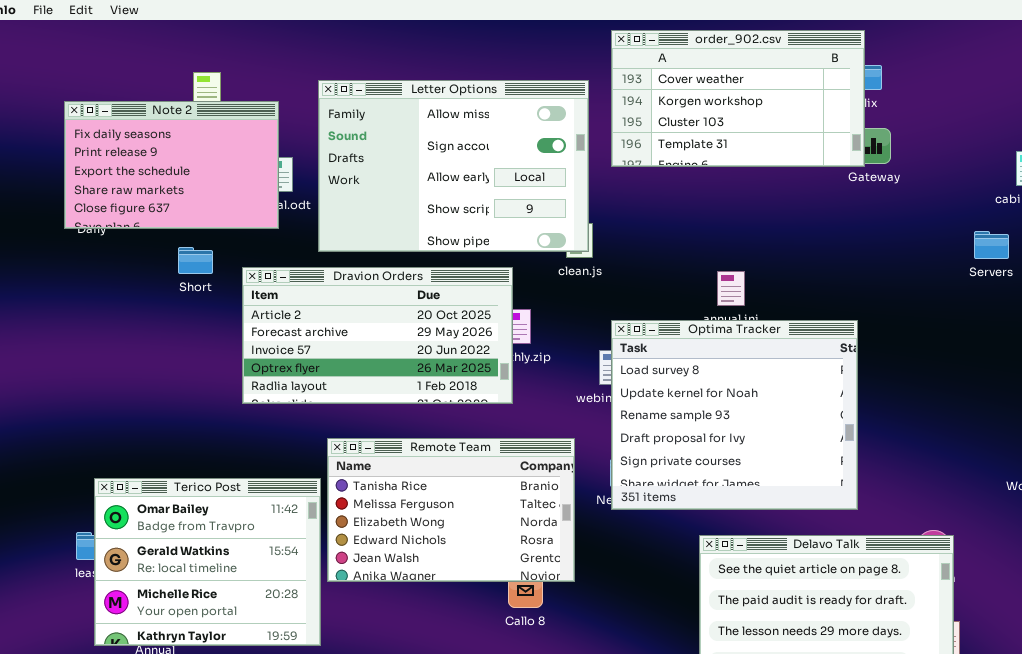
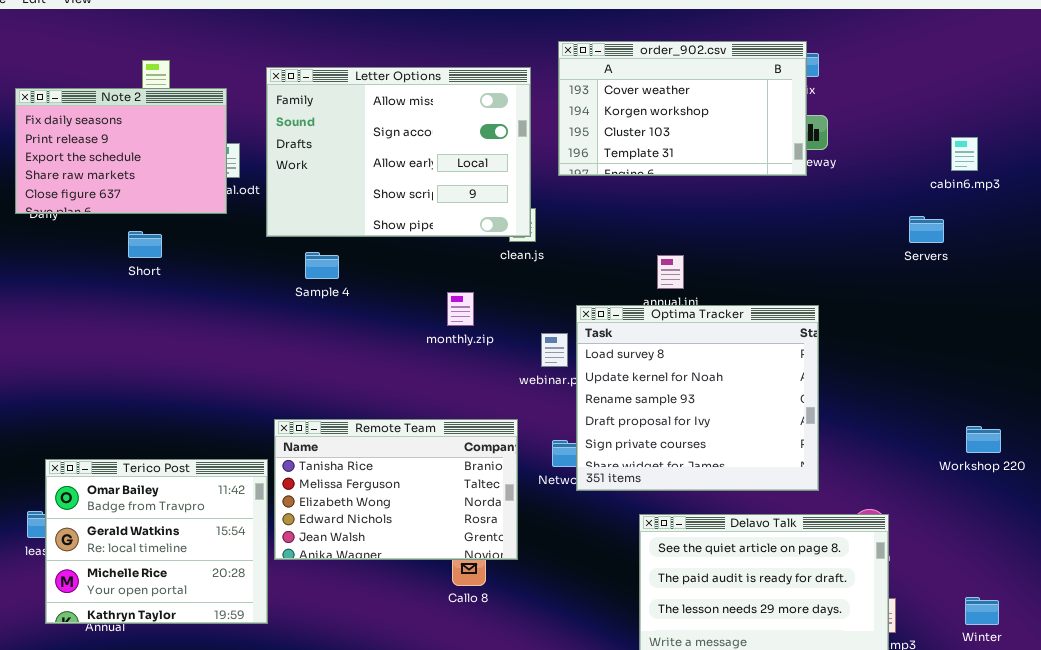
order_902.csv: [611,30,865,167] -> [558,41,807,176], moved
Dravion Orders: [242,267,513,404] -> none, closed
Optima Tracker: [611,320,858,510] -> [576,305,819,491], moved

